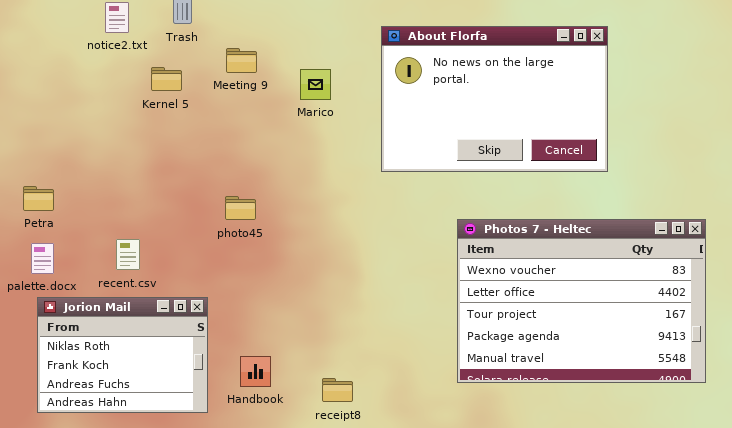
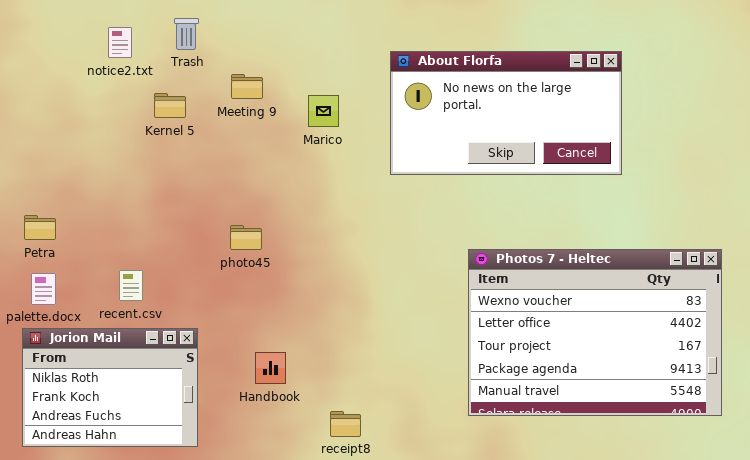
About Florfa: [381,26,608,172] -> [390,51,622,175], resized
Jorion Mail: [37,297,208,413] -> [22,328,198,447], moved
Handbook: [240,356,271,387] -> [255,352,286,384], moved

